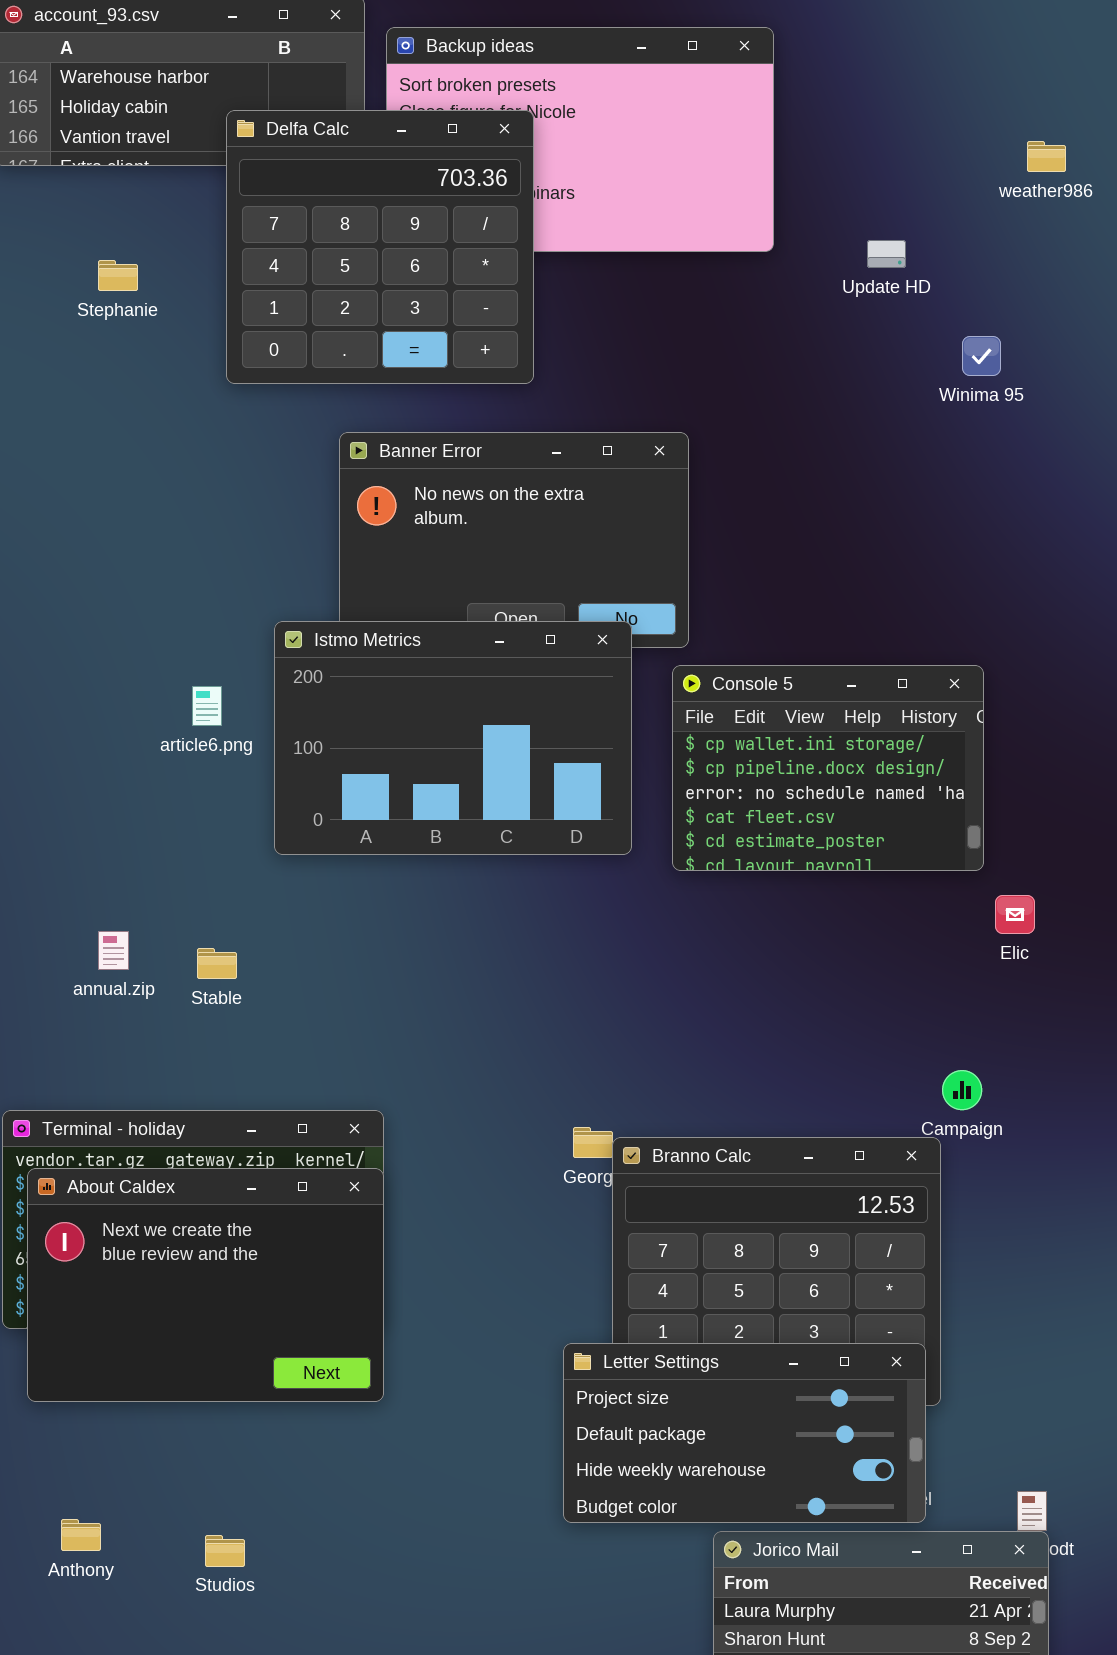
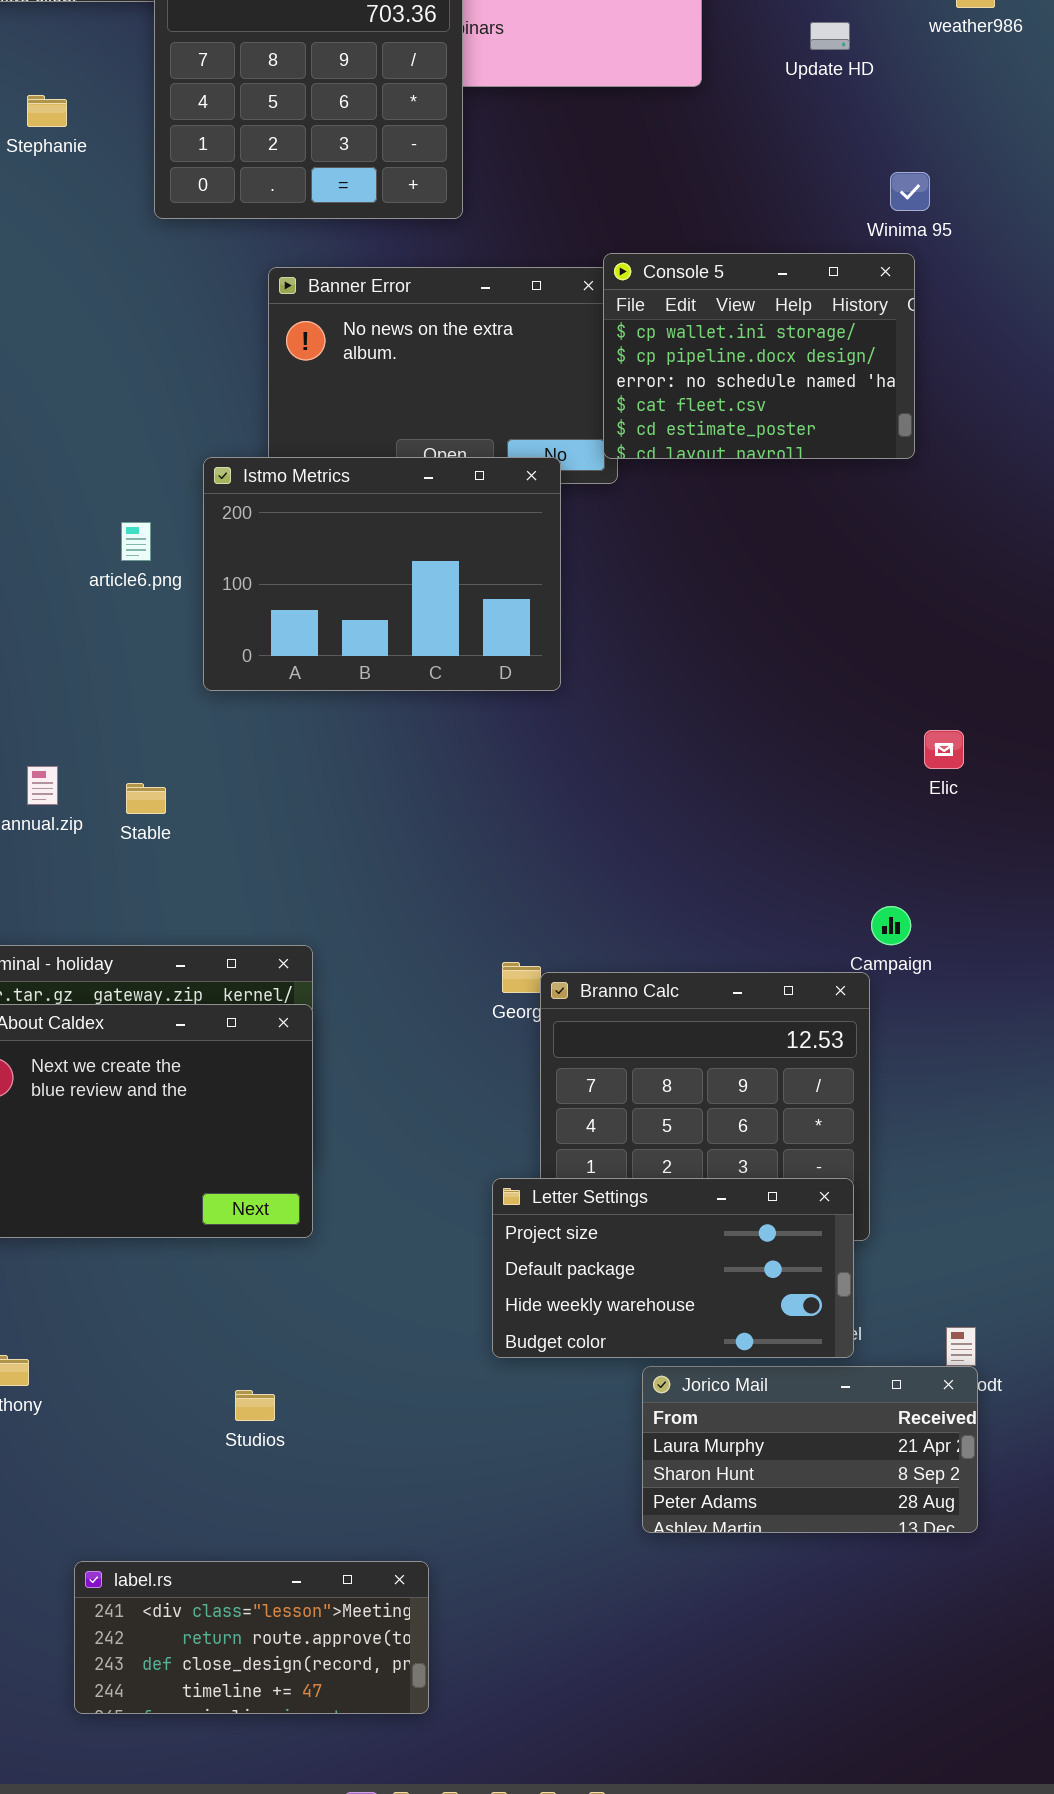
Update HD: [867,240,906,268] -> [810,22,850,50], moved
Console 5: [672,665,984,871] -> [603,253,915,459], moved
Studios: [205,1535,245,1567] -> [235,1390,275,1421], moved

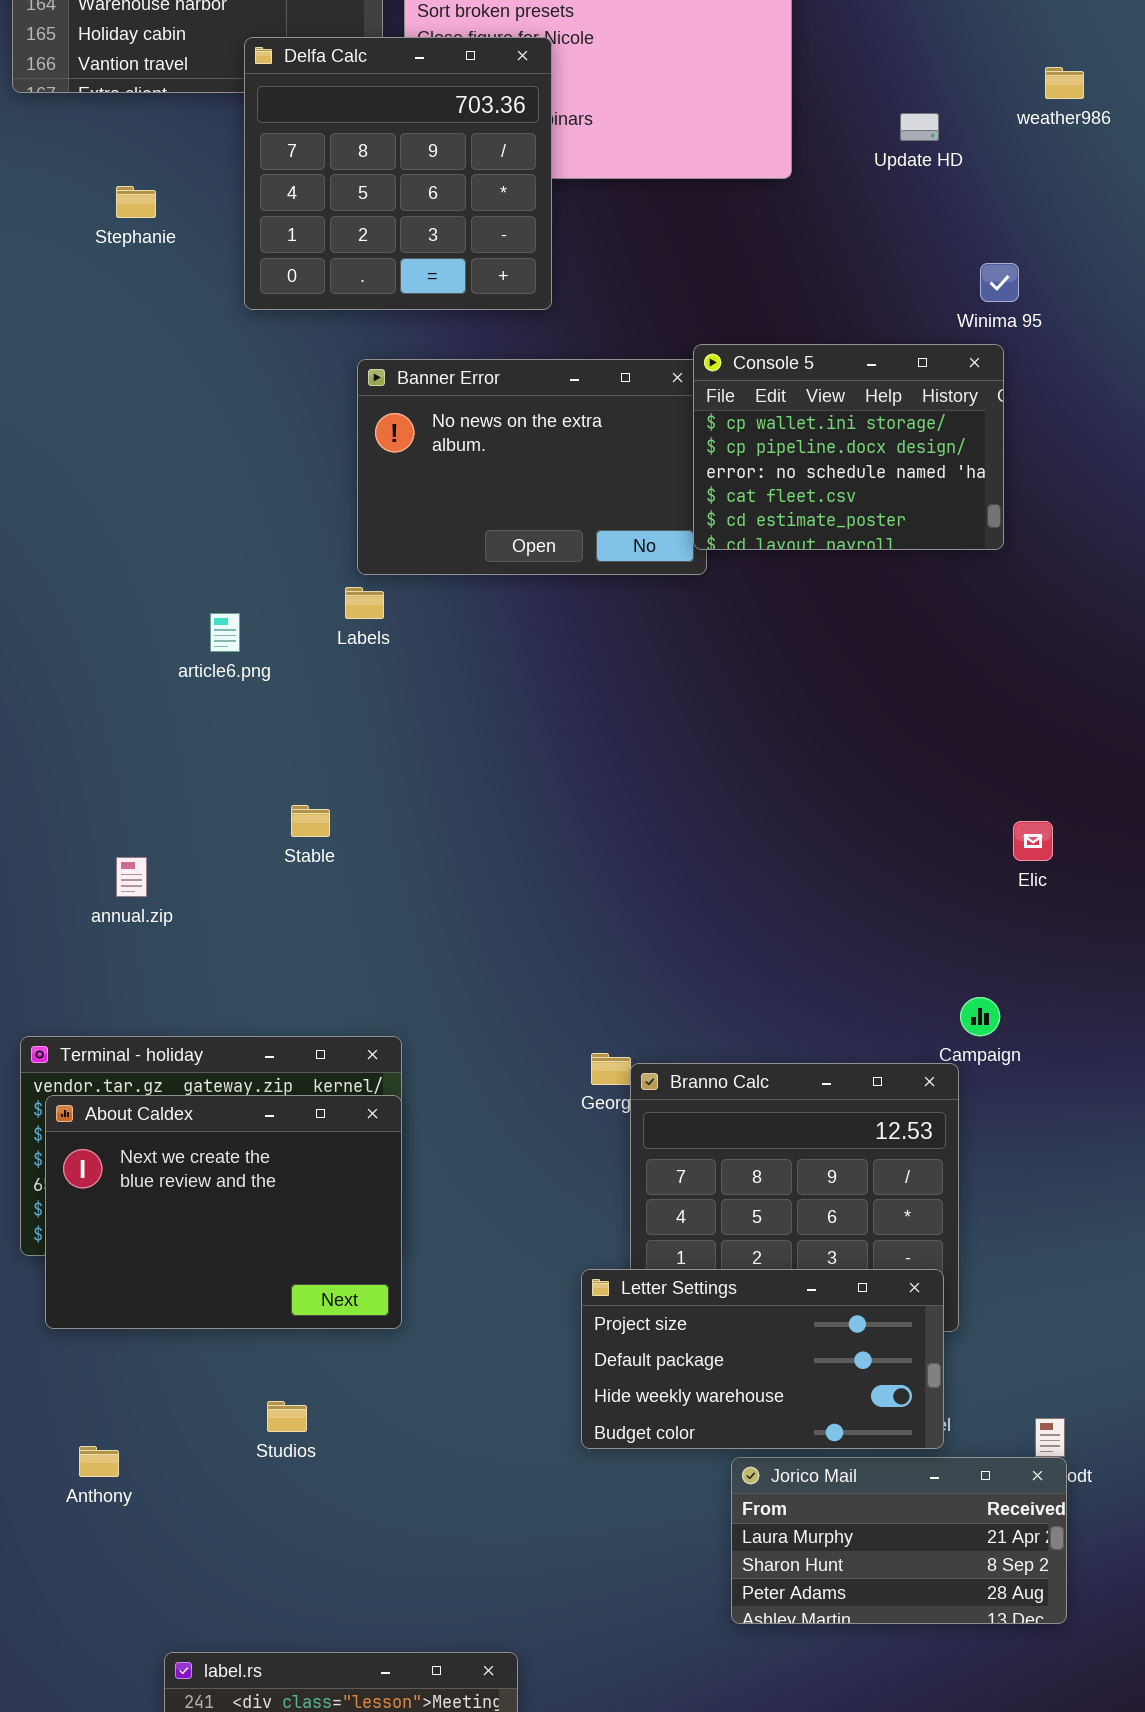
Istmo Metrics: [203,457,561,691] -> none, closed
Stable: [126,783,166,814] -> [291,805,330,837], moved
Studios: [235,1390,275,1421] -> [267,1401,307,1432], moved

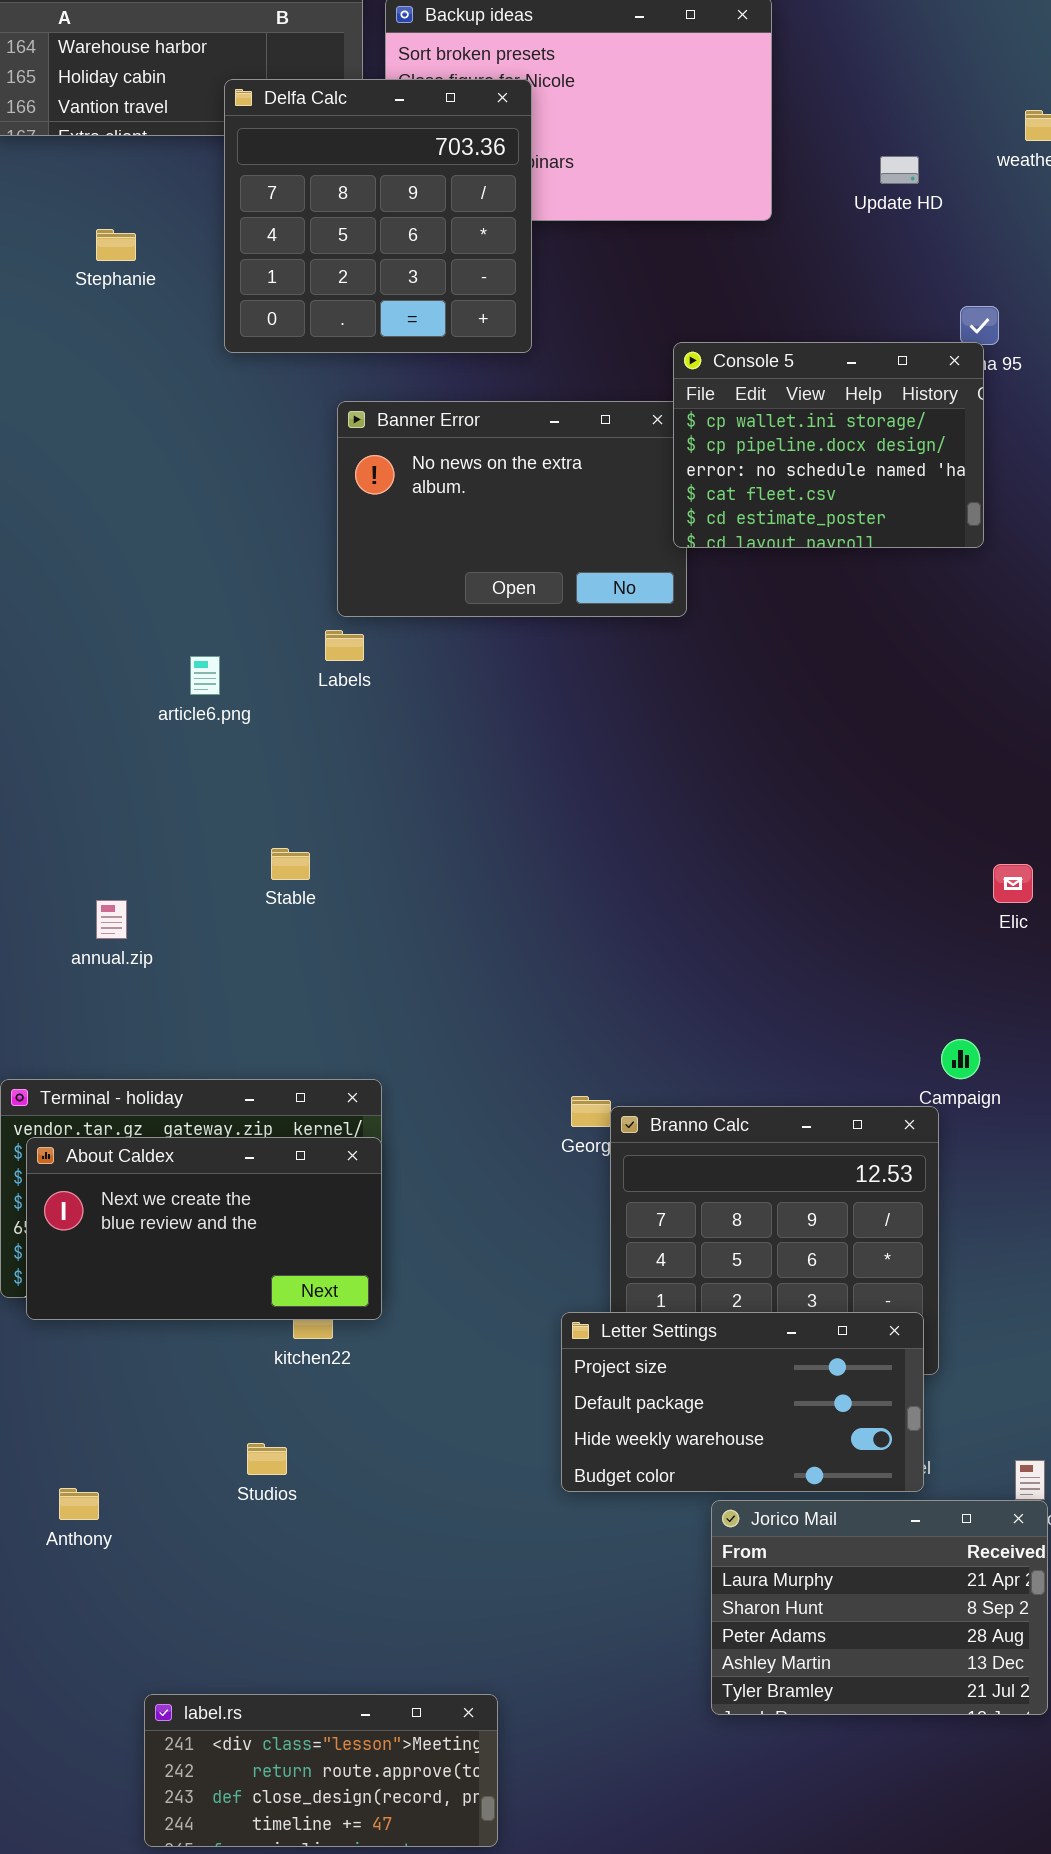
Console 5: [693,344,1004,550] -> [673,342,984,548], moved
About Caldex: [45,1095,402,1329] -> [26,1137,382,1320], resized
Jorico Mail: [731,1457,1067,1624] -> [711,1500,1048,1715], resized

